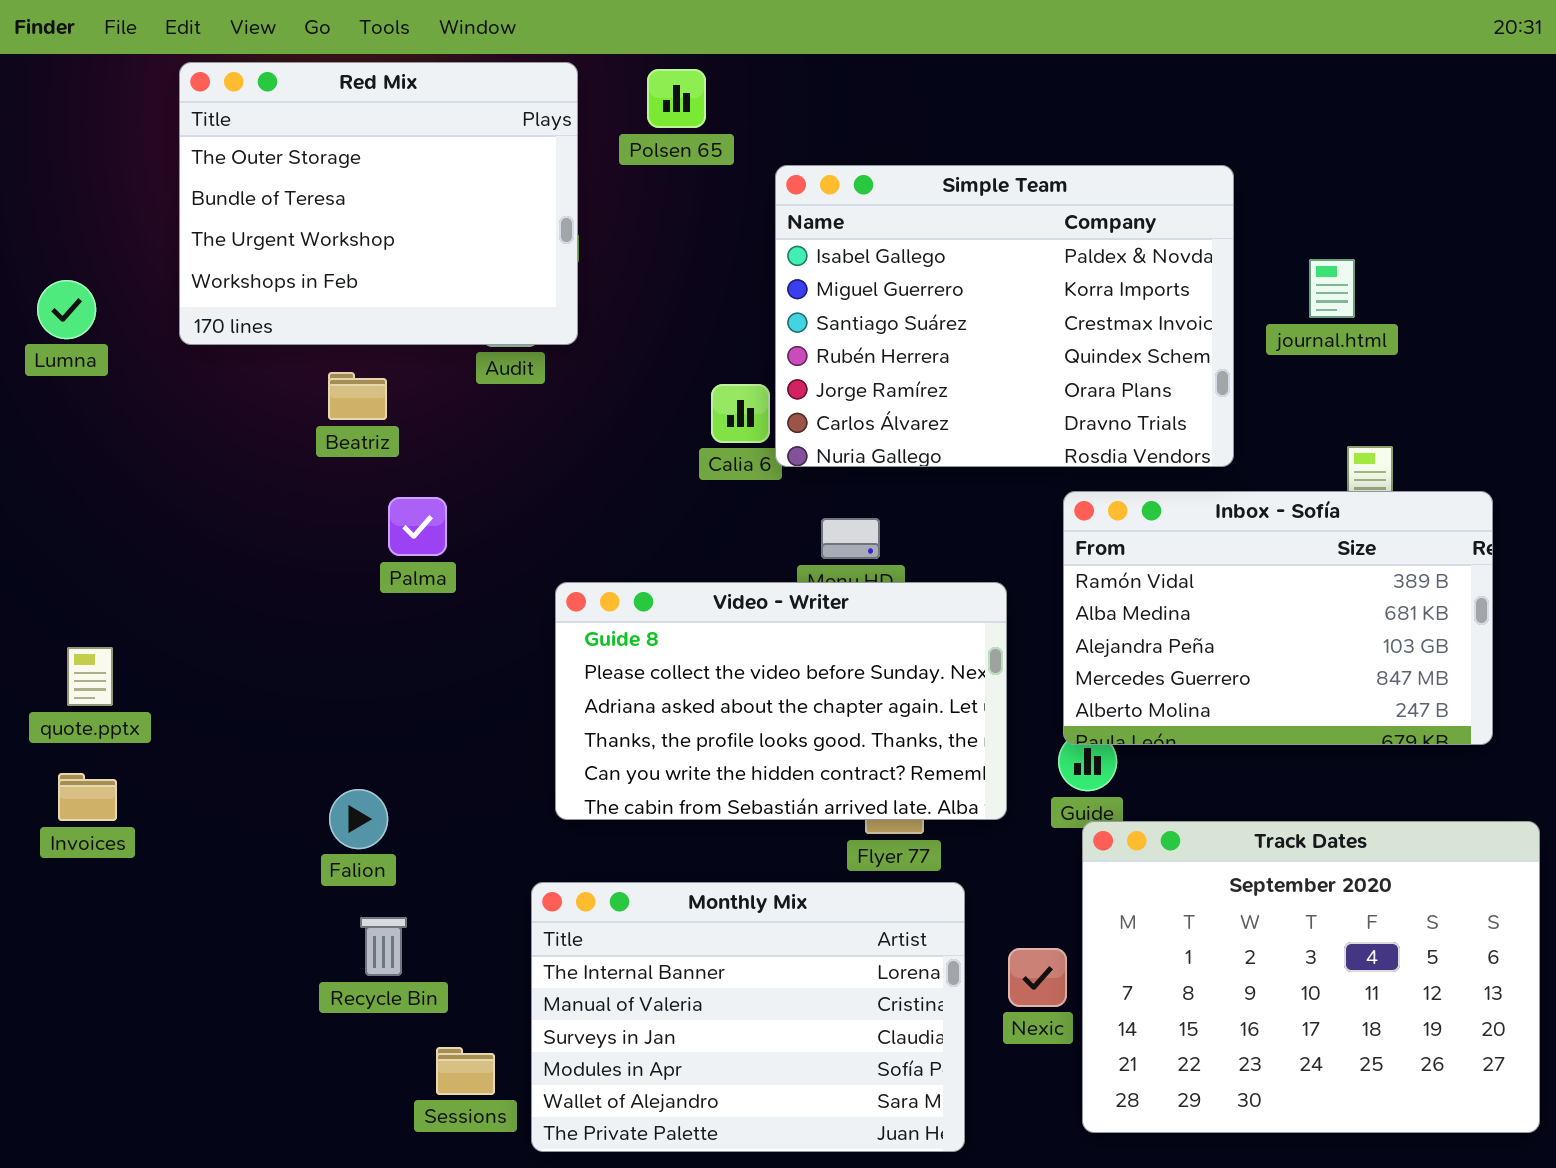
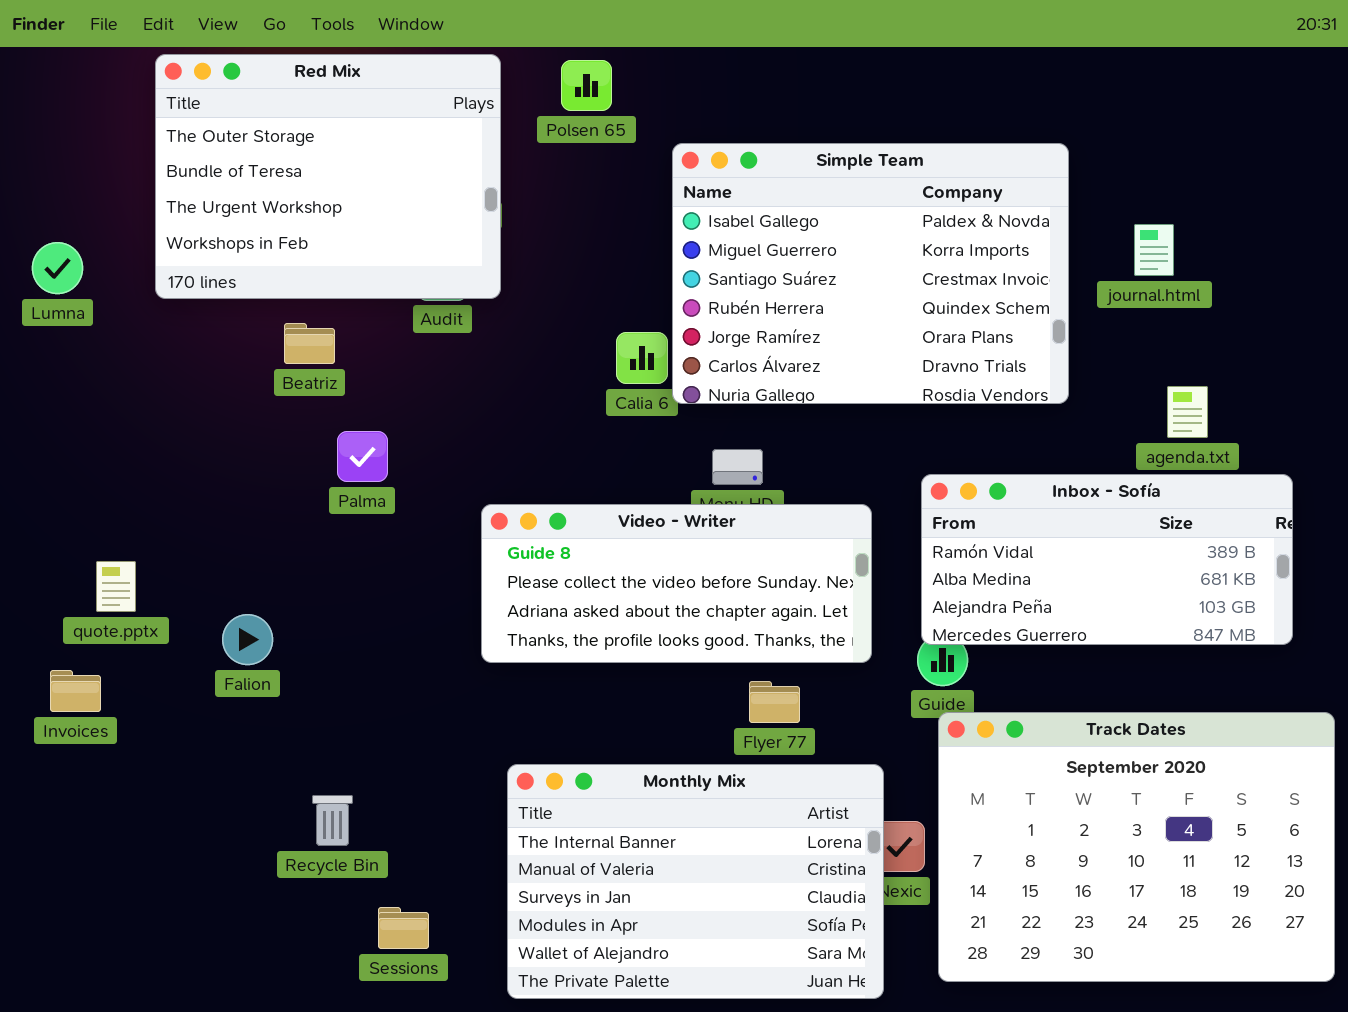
Inbox - Sofía: [1063,491,1493,745] -> [921,474,1293,645], resized
Video - Writer: [555,582,1007,820] -> [481,504,872,663], resized
quote.pptx: [67,647,113,706] -> [96,561,136,612], moved
Falion: [329,789,388,849] -> [222,614,273,665], moved
Monthly Mix: [531,882,965,1152] -> [507,764,884,999], moved

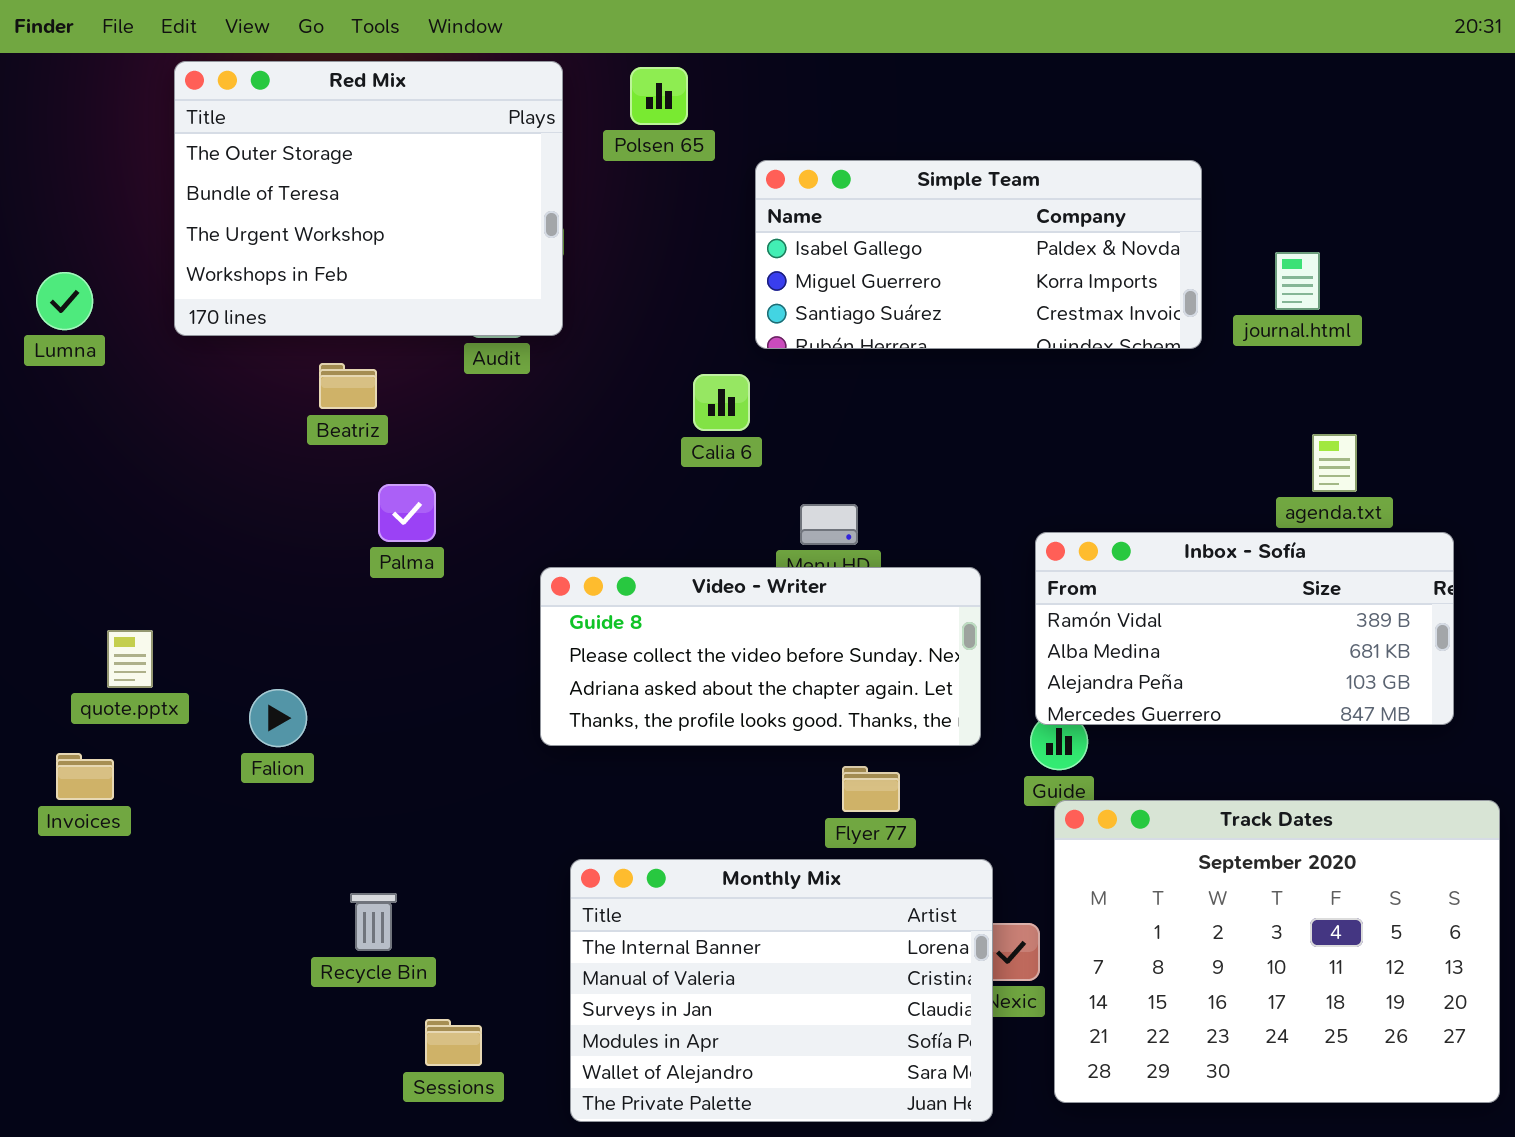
Simple Team: [672,143,1069,404] -> [755,160,1202,349], resized

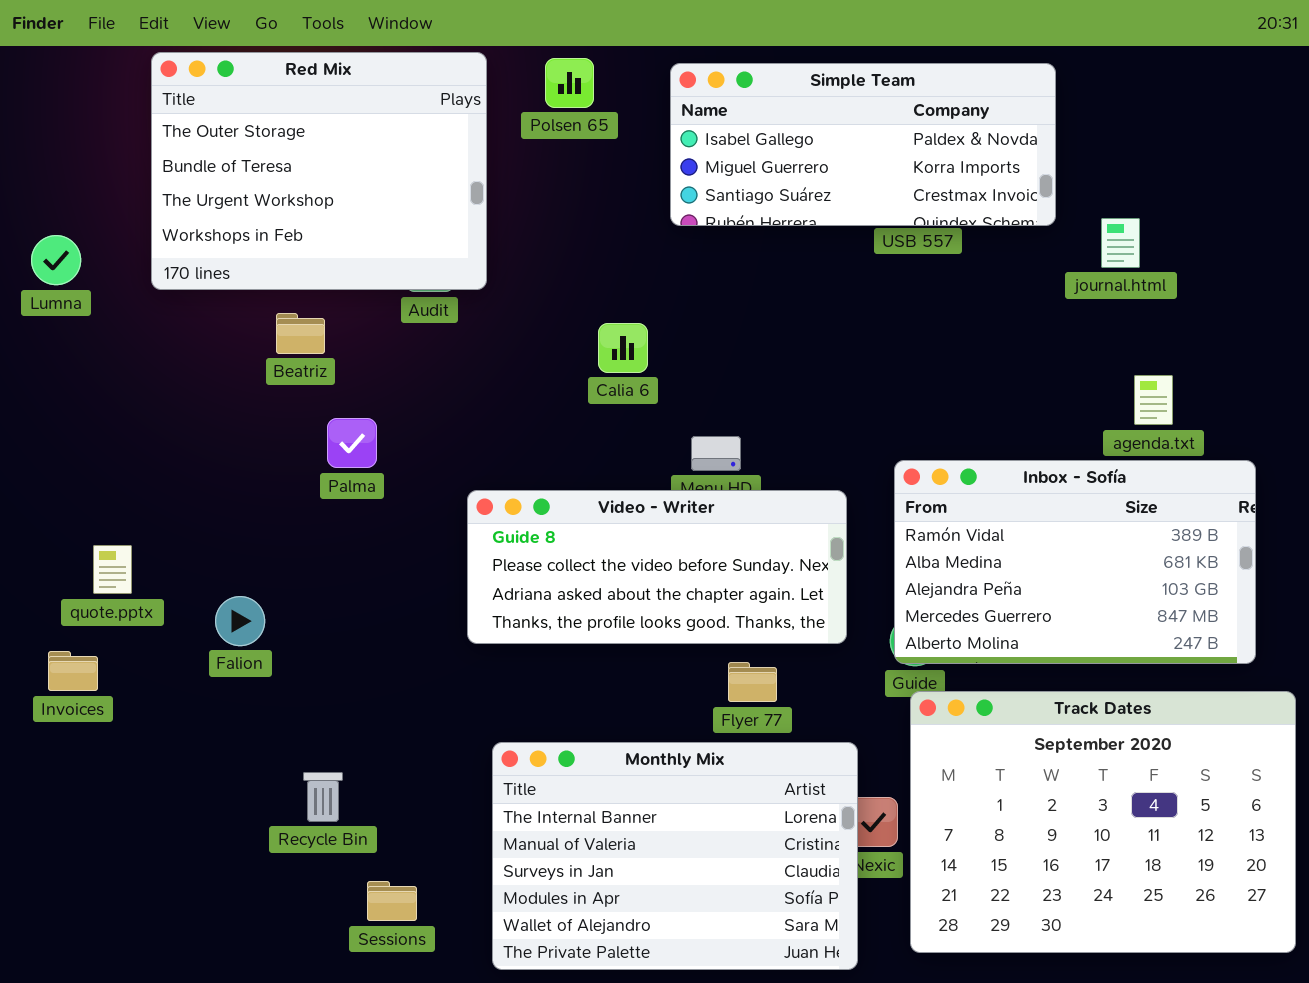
Simple Team: [755,160,1202,349] -> [670,63,1056,226], moved
Inbox - Sofía: [1035,532,1454,725] -> [894,460,1256,664], resized

